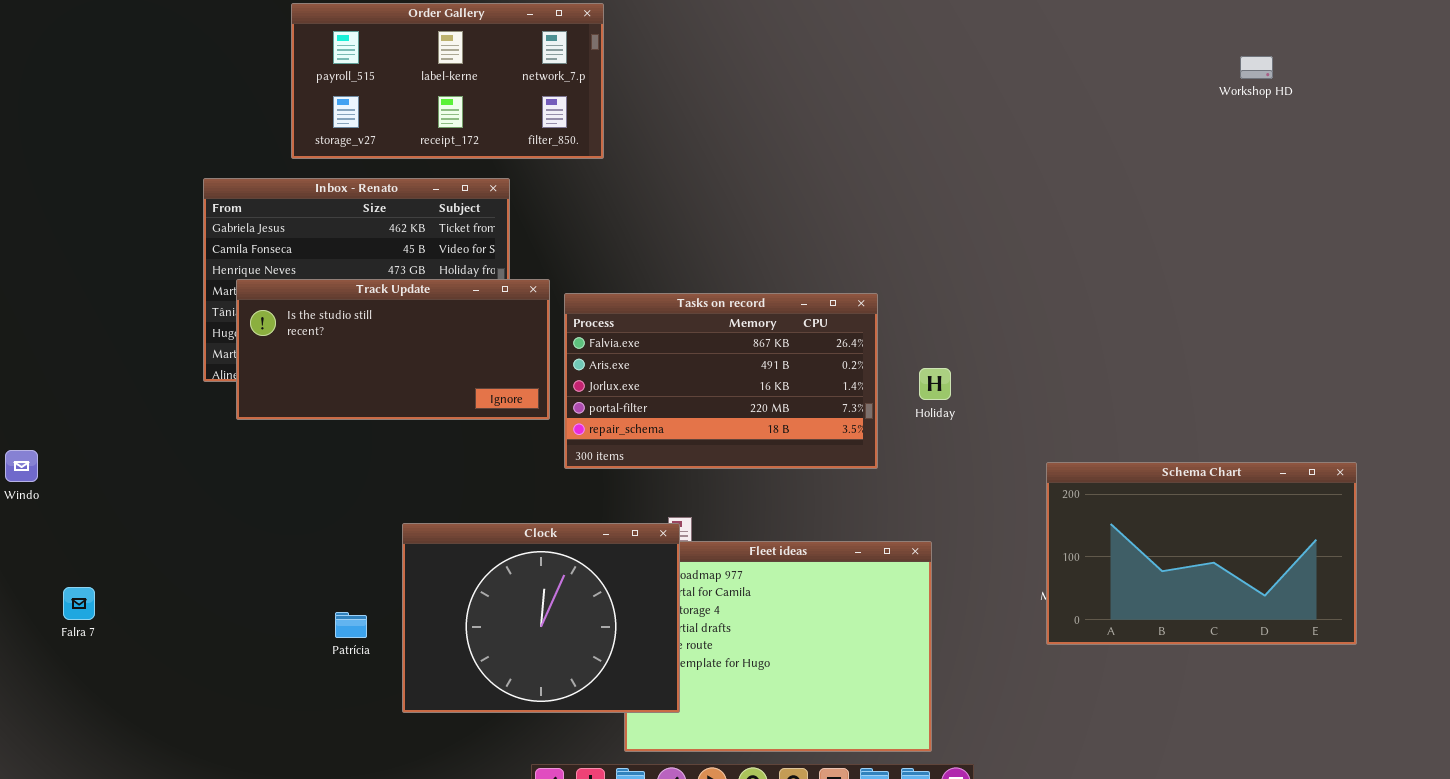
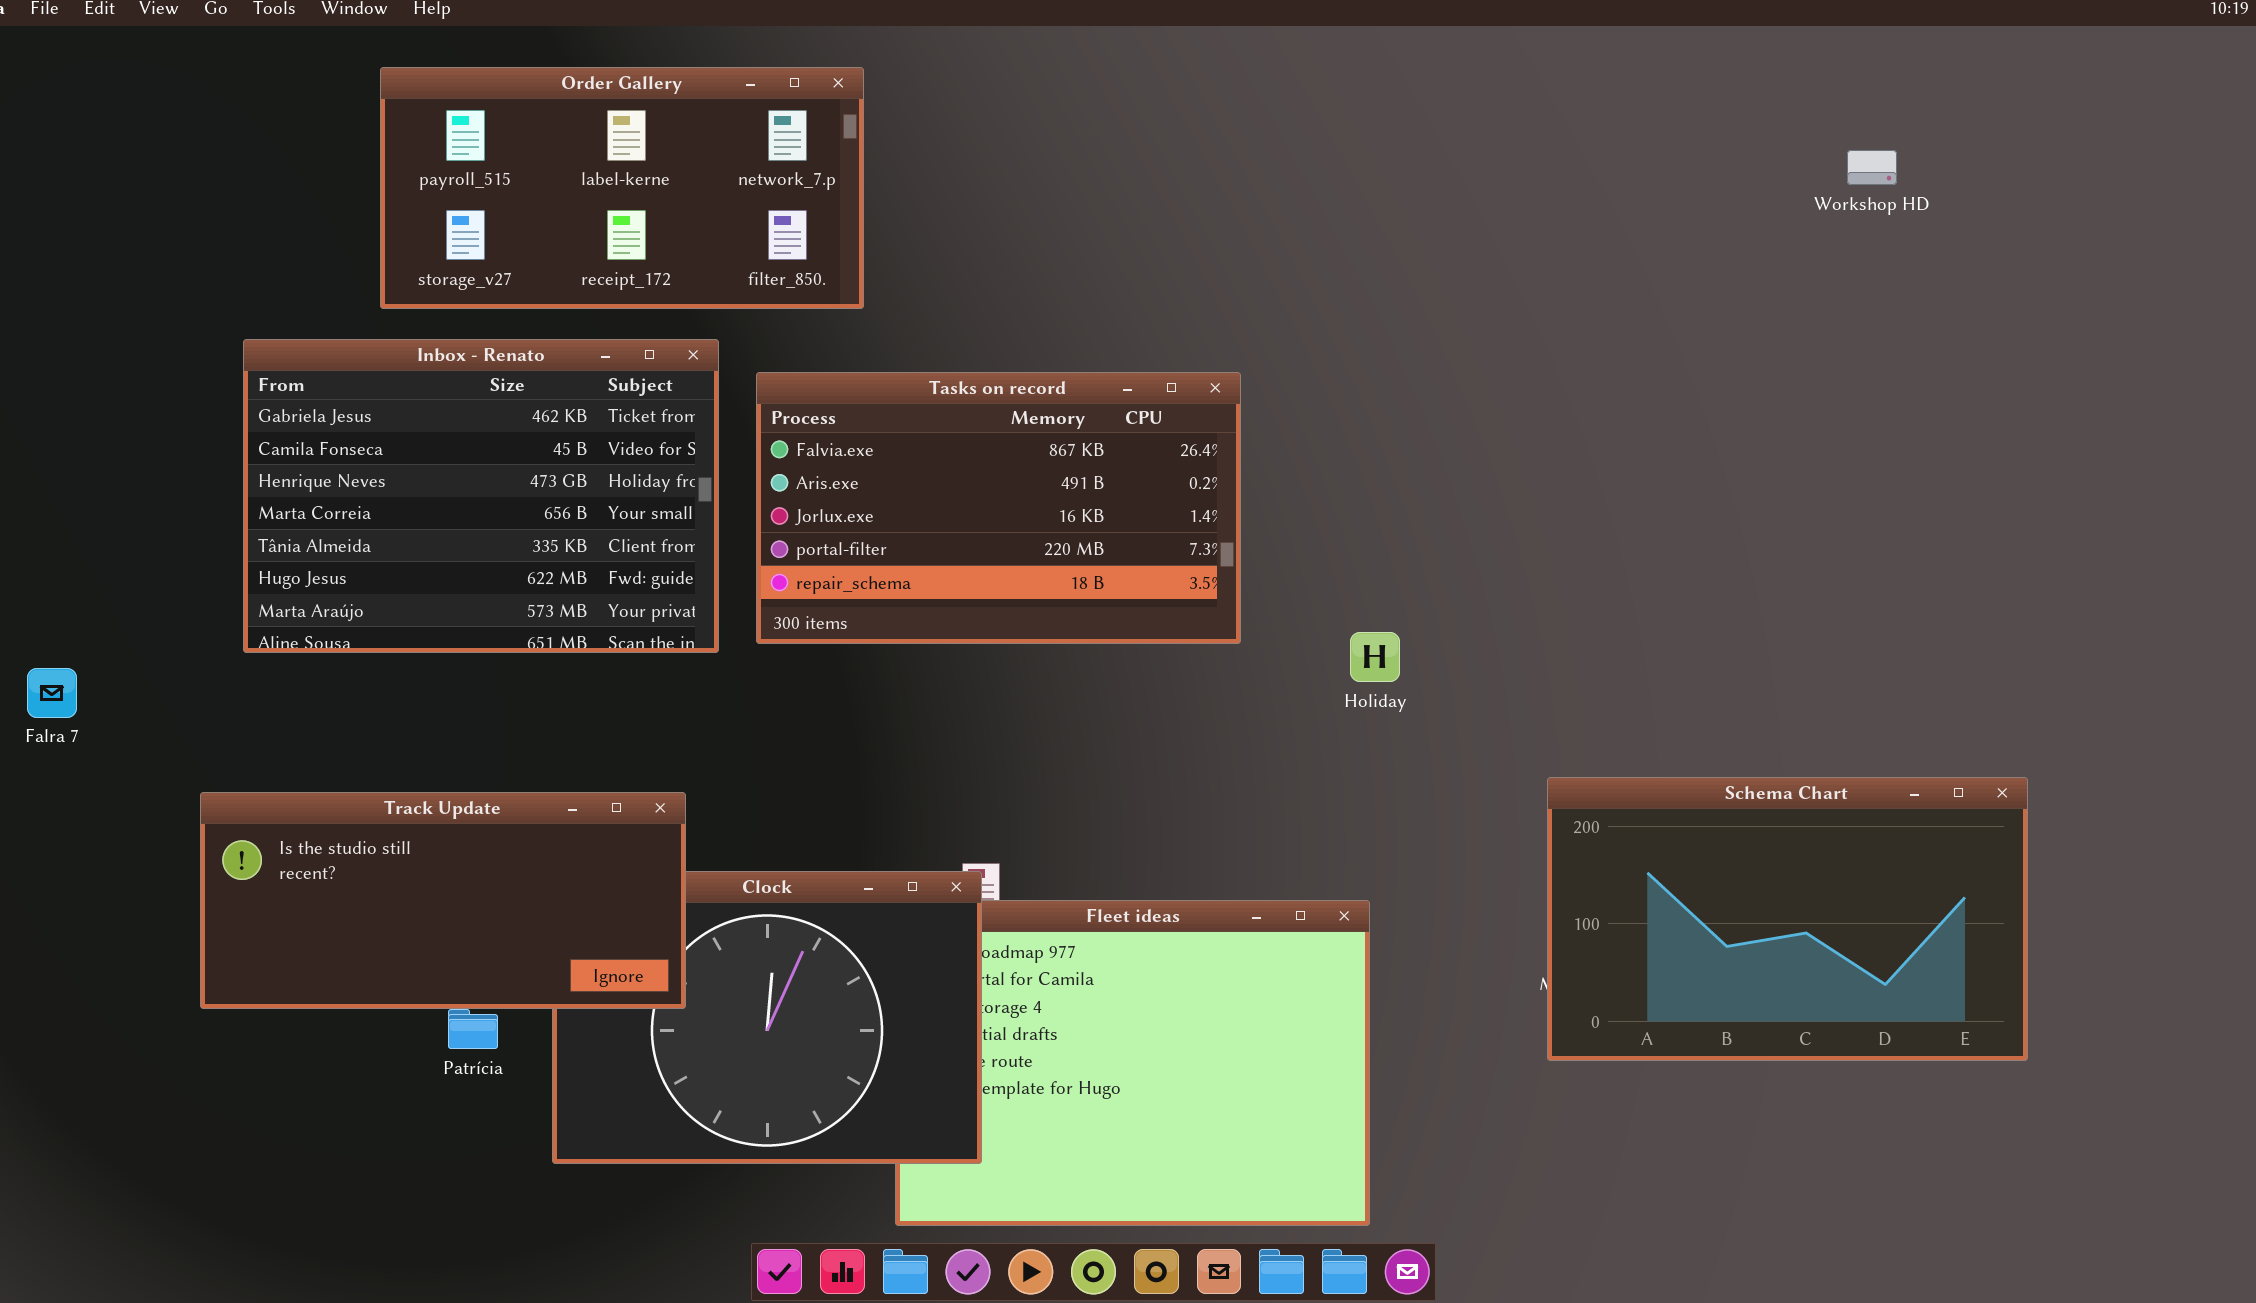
Track Update: [236,279,550,420] -> [200,792,686,1009], moved
Tasks on record: [564,293,878,469] -> [756,372,1241,644], moved
Falra 7: [63,587,95,620] -> [27,668,77,718], moved

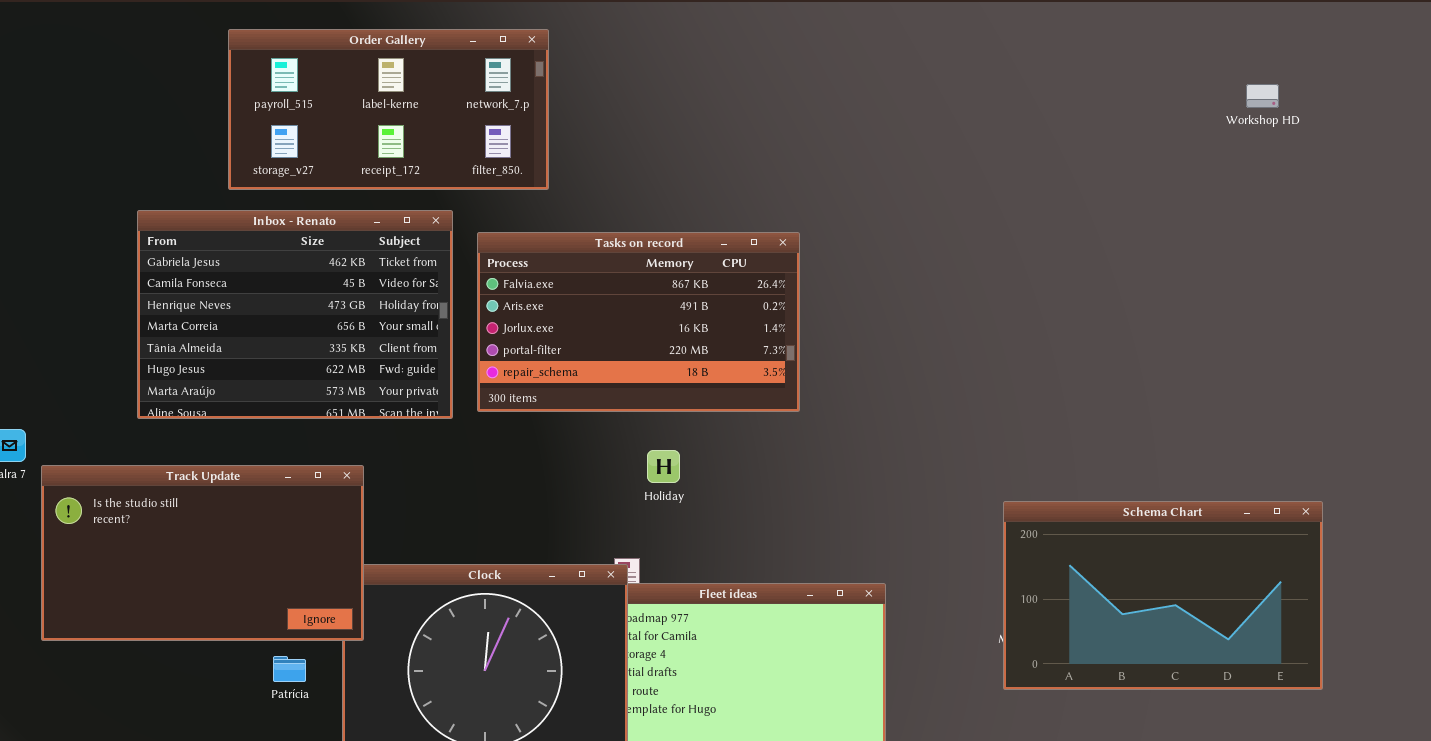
Workshop HD: [1847,150,1897,185] -> [1246,84,1279,108], moved
Holiday: [1350,632,1400,682] -> [647,450,680,483], moved
Track Update: [200,792,686,1009] -> [41,465,364,641], moved, resized

